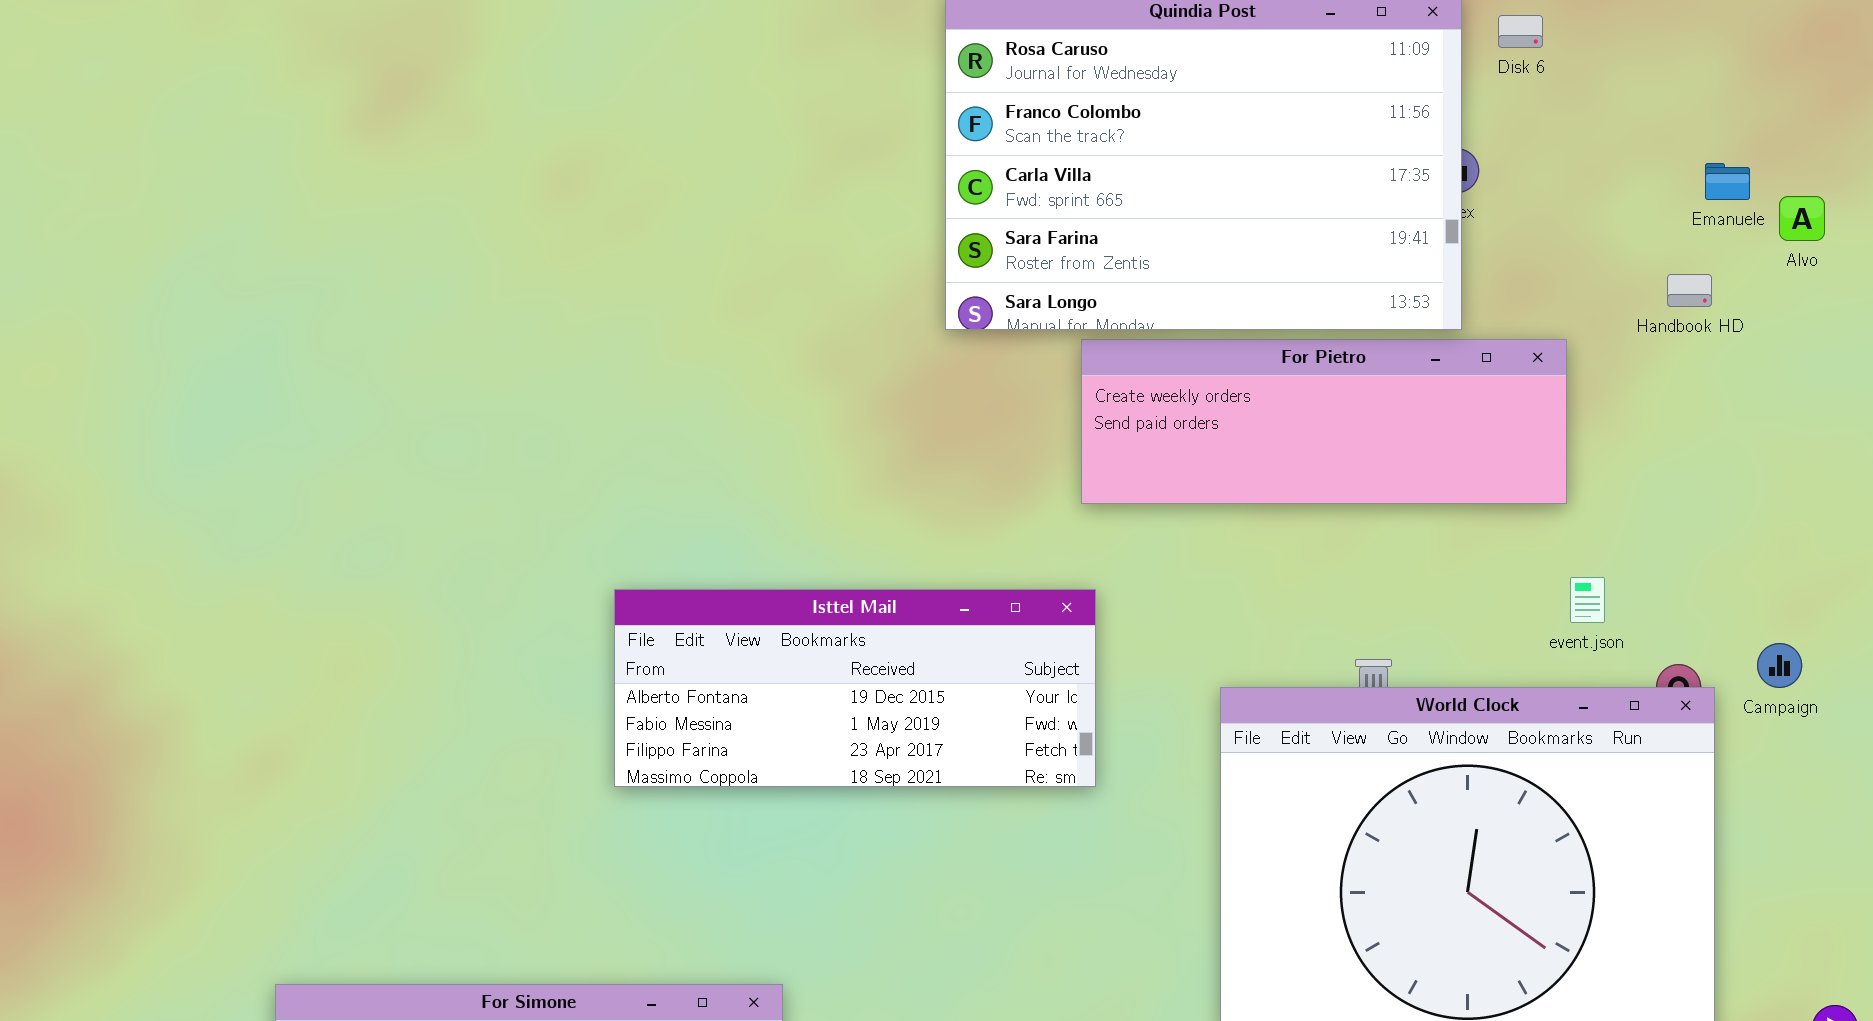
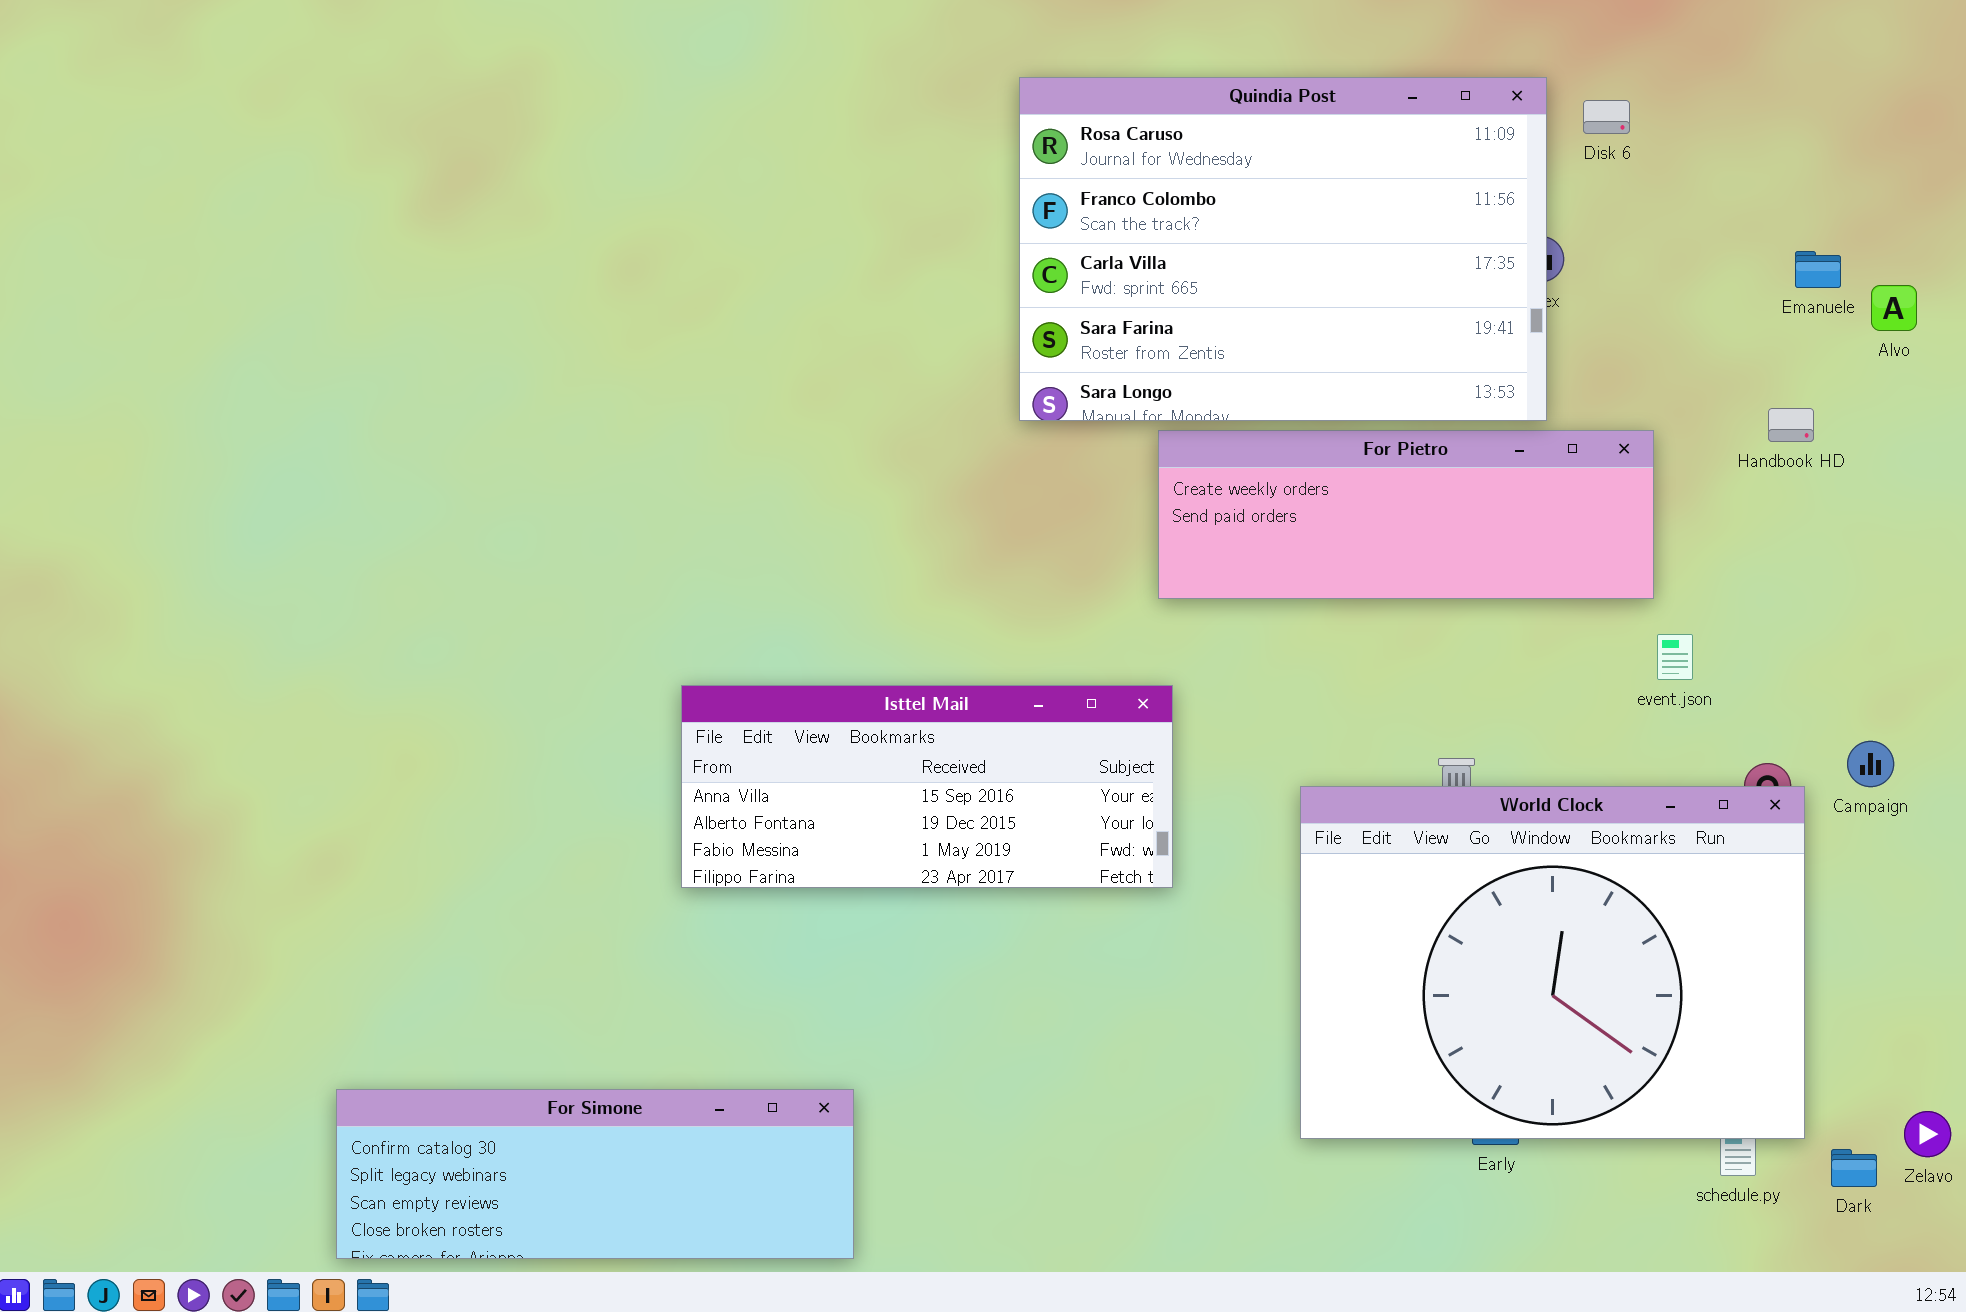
Handbook HD: [1667,274,1712,307] -> [1768,408,1814,442], moved
event.json: [1570,577,1605,623] -> [1657,634,1693,680], moved
Isttel Mail: [614,589,1096,787] -> [681,685,1173,888], scrolled up 1 row

